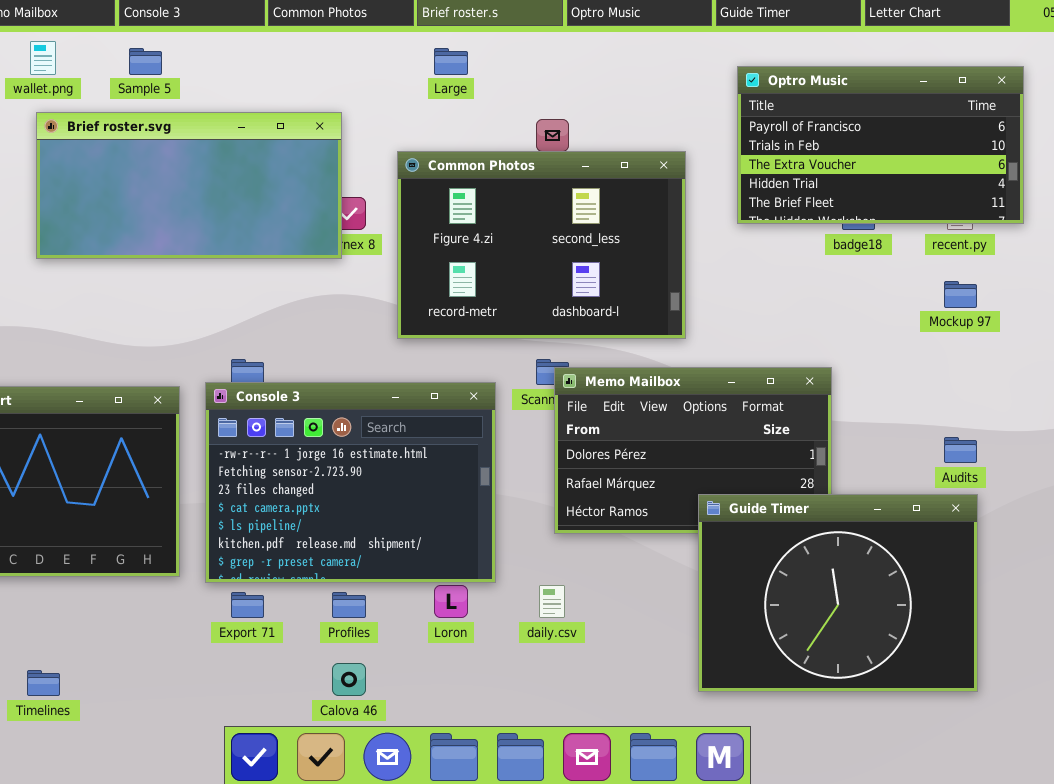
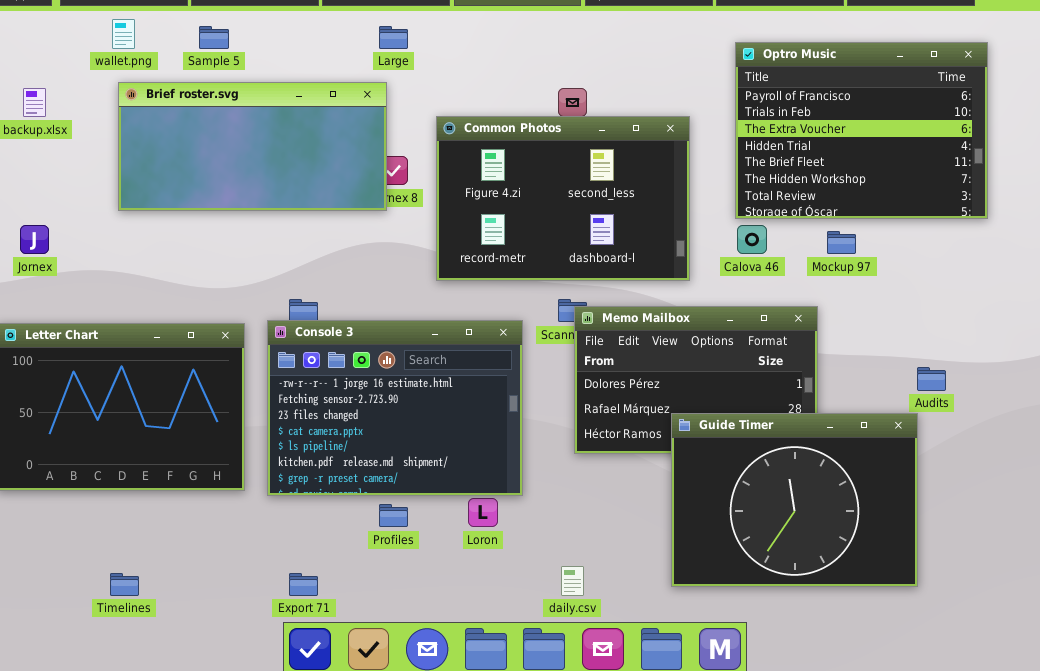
Large: [434,48,468,75] -> [379,26,408,49], moved
Optro Music: [737,66,1024,224] -> [735,42,988,219], resized
Mockup 97: [944,281,977,308] -> [827,231,856,254], moved
Guide Timer: [698,494,978,692] -> [671,413,918,587], moved
daily.csv: [539,585,565,618] -> [561,566,584,596], moved
Export 71: [231,592,264,618] -> [289,573,318,596], moved
Calova 46: [332,663,366,696] -> [737,225,767,254], moved

